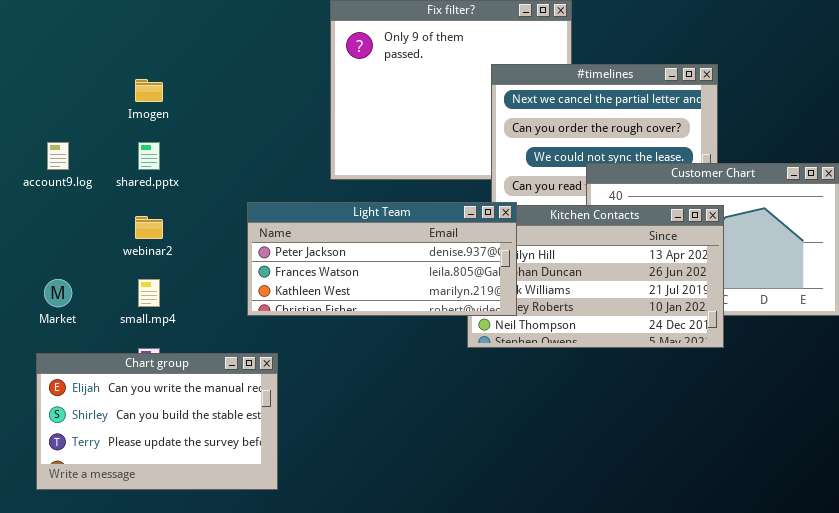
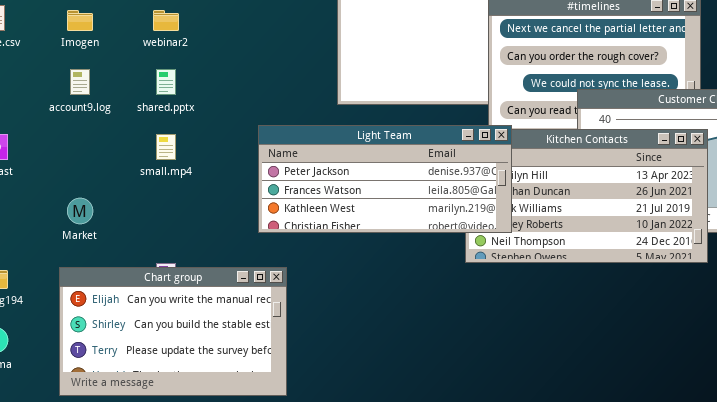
Imogen: [135,79,163,102] -> [67,10,93,31], moved
webinar2: [135,216,163,239] -> [153,10,179,31], moved
small.mp4: [138,279,160,307] -> [156,134,176,160], moved

